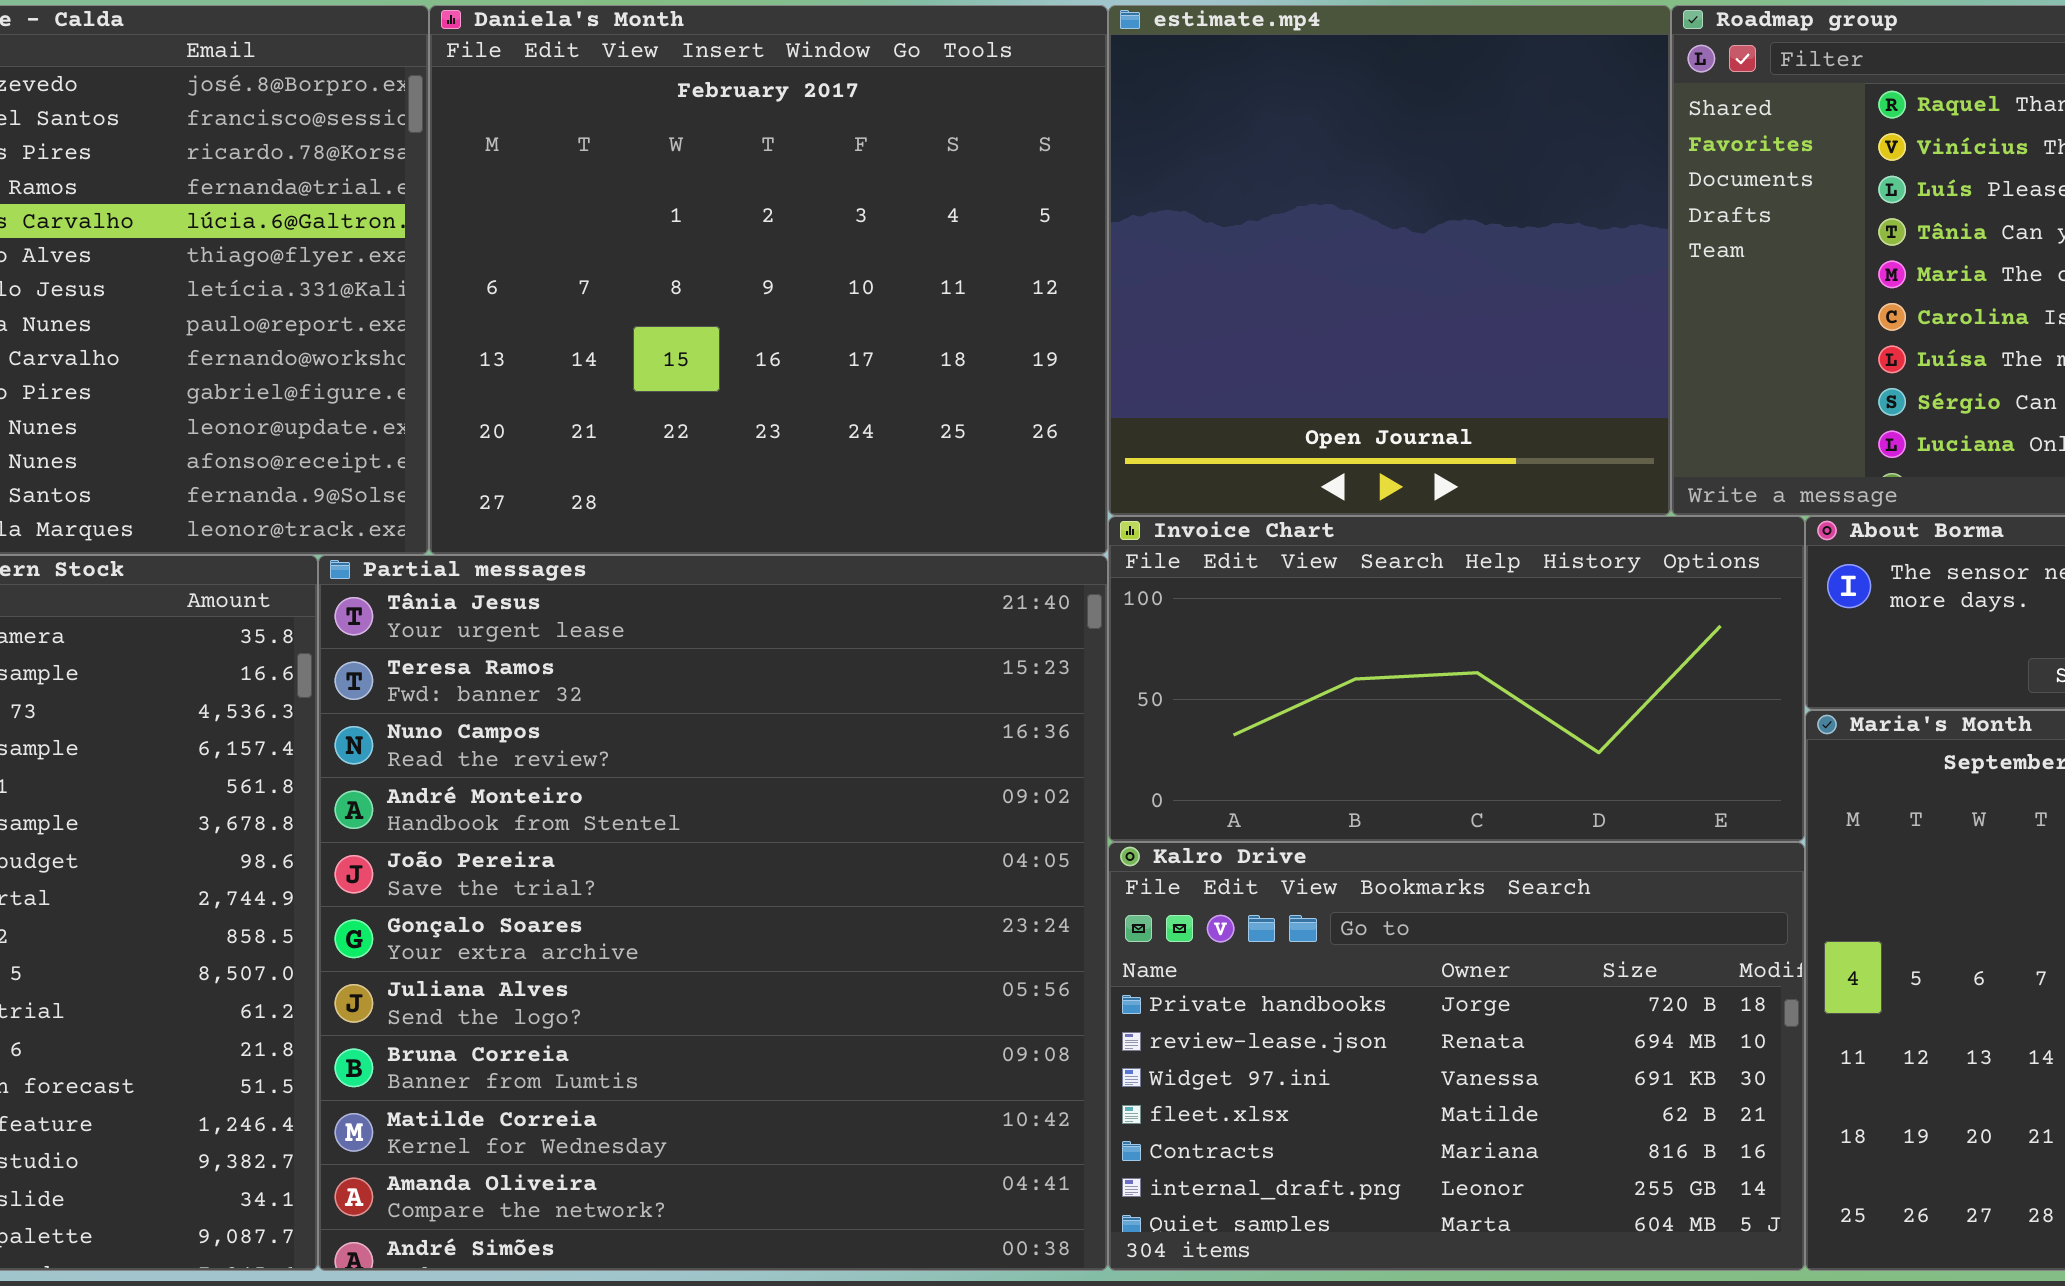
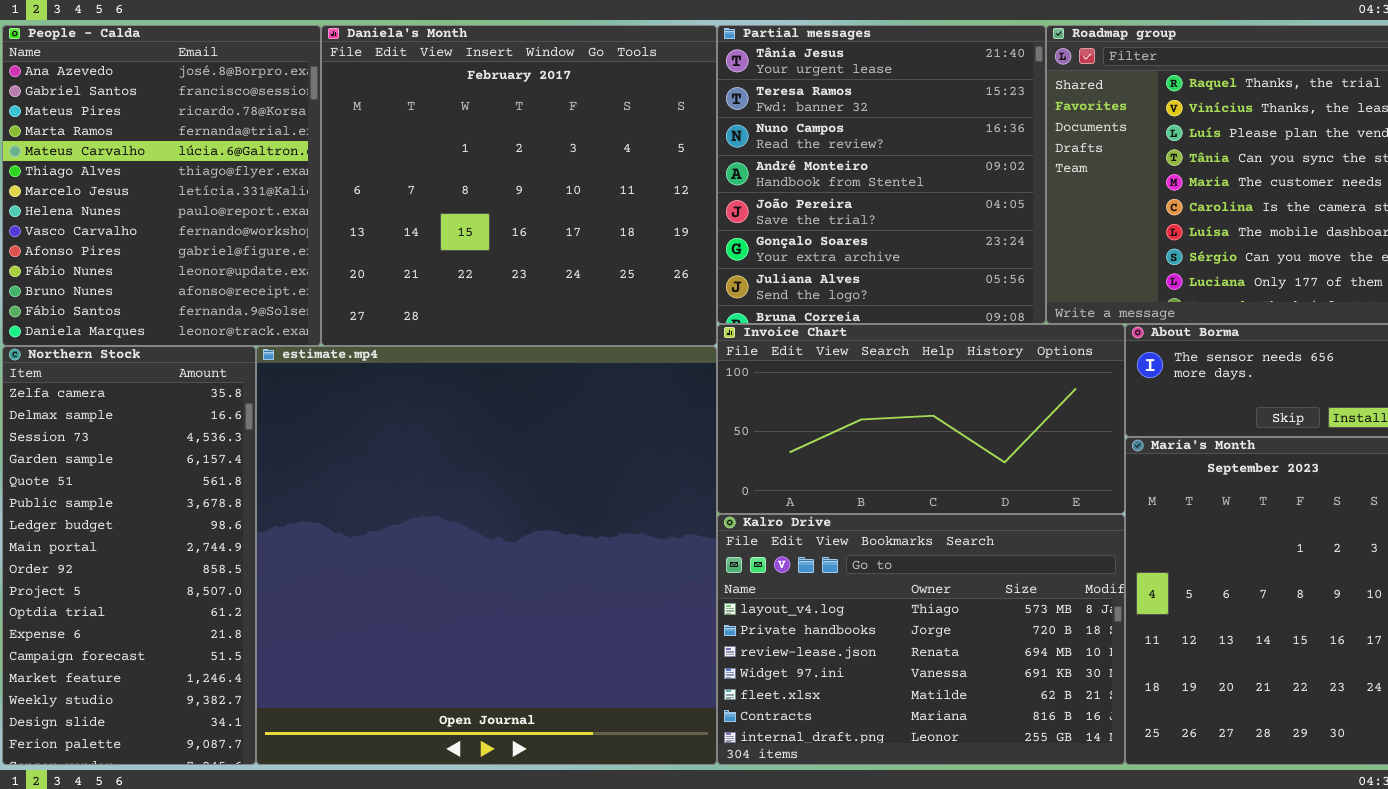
estimate.mp4: [1108,5,1671,516] -> [256,346,717,765], moved, resized
Partial messages: [318,555,1108,1271] -> [717,25,1046,324], moved, resized
Kalro Drive: [1108,842,1805,1271] -> [717,514,1125,765], scrolled up 1 row

